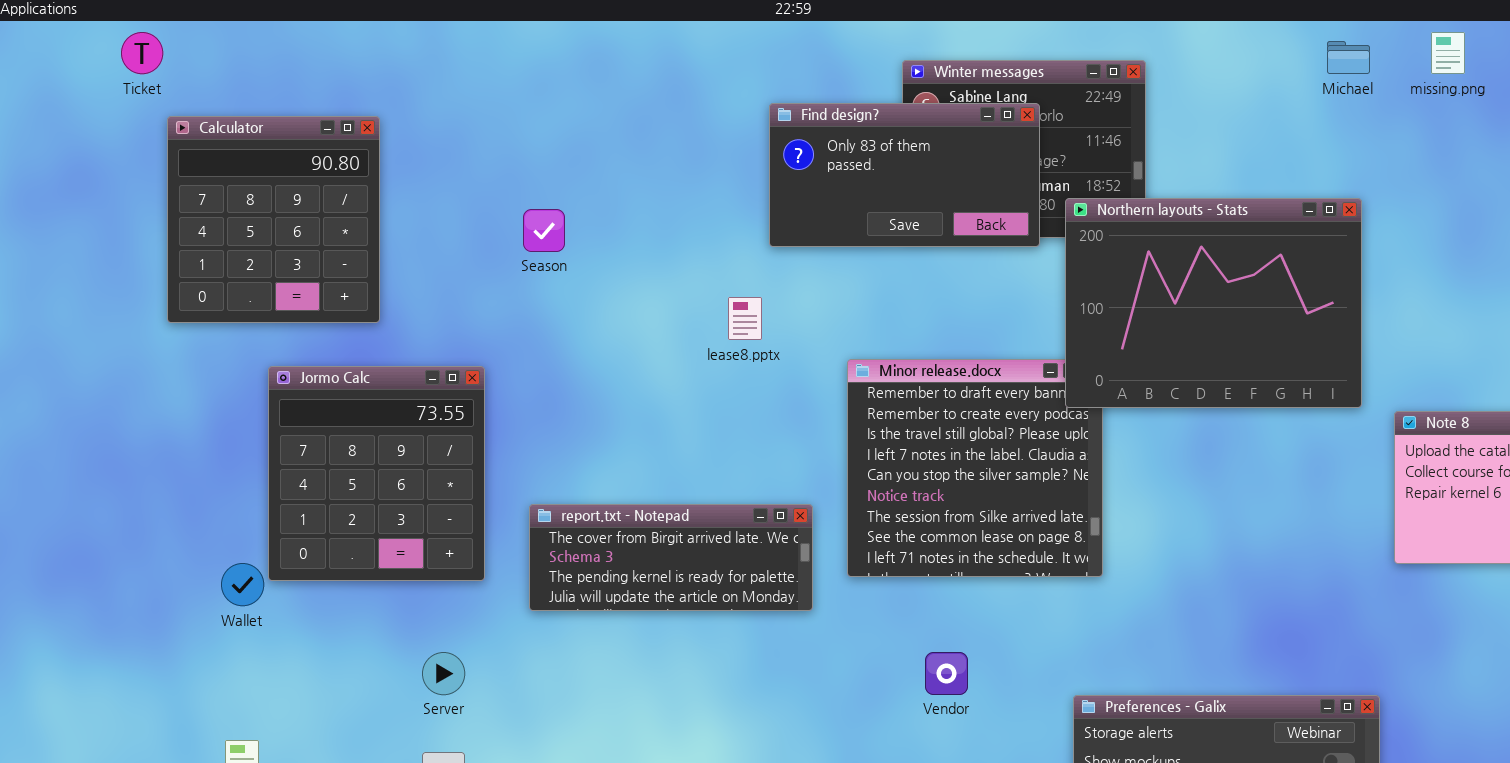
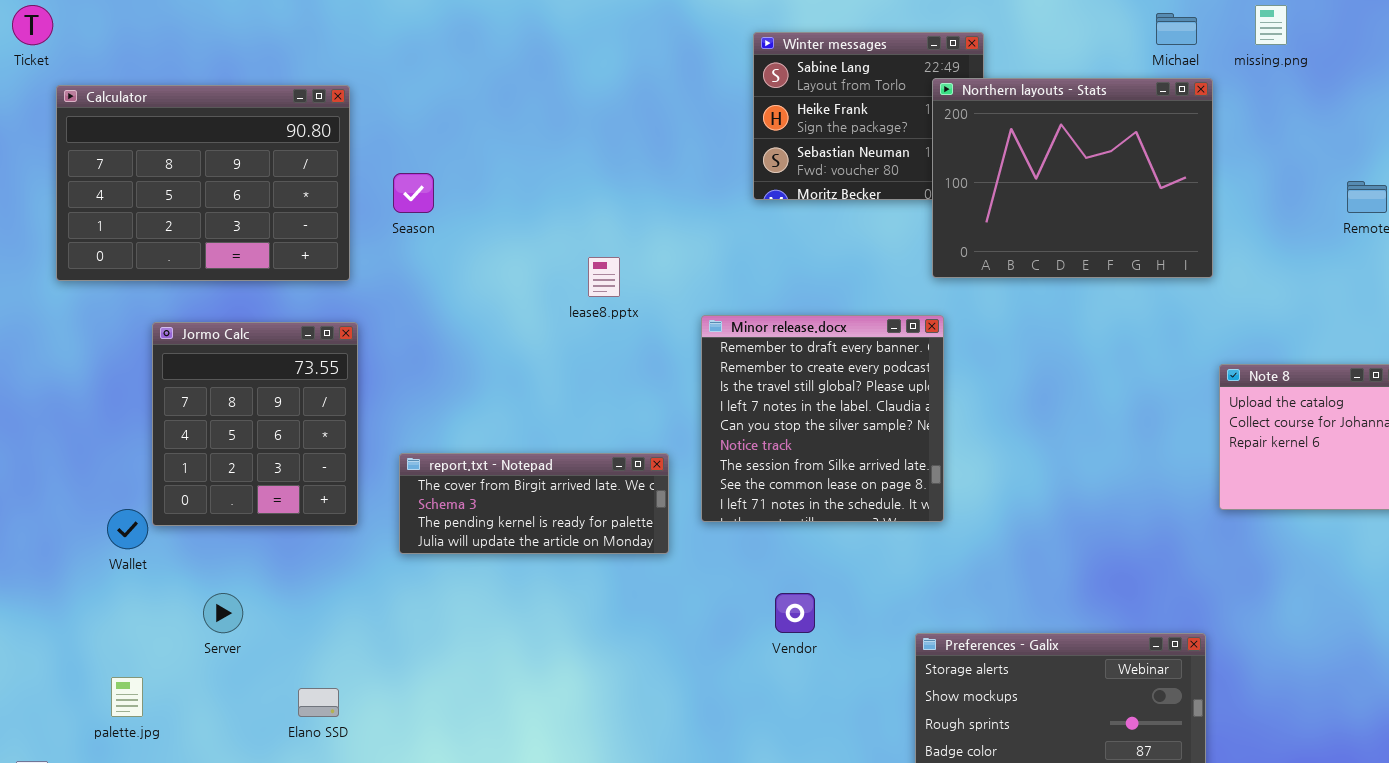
Find design?: [769,103,1040,247] -> none, closed
Calculator: [167,116,380,323] -> [56,85,350,281], resized
Northern layouts - Stats: [1065,198,1362,408] -> [932,78,1213,278], moved
Server: [422,652,465,695] -> [203,593,243,633], moved

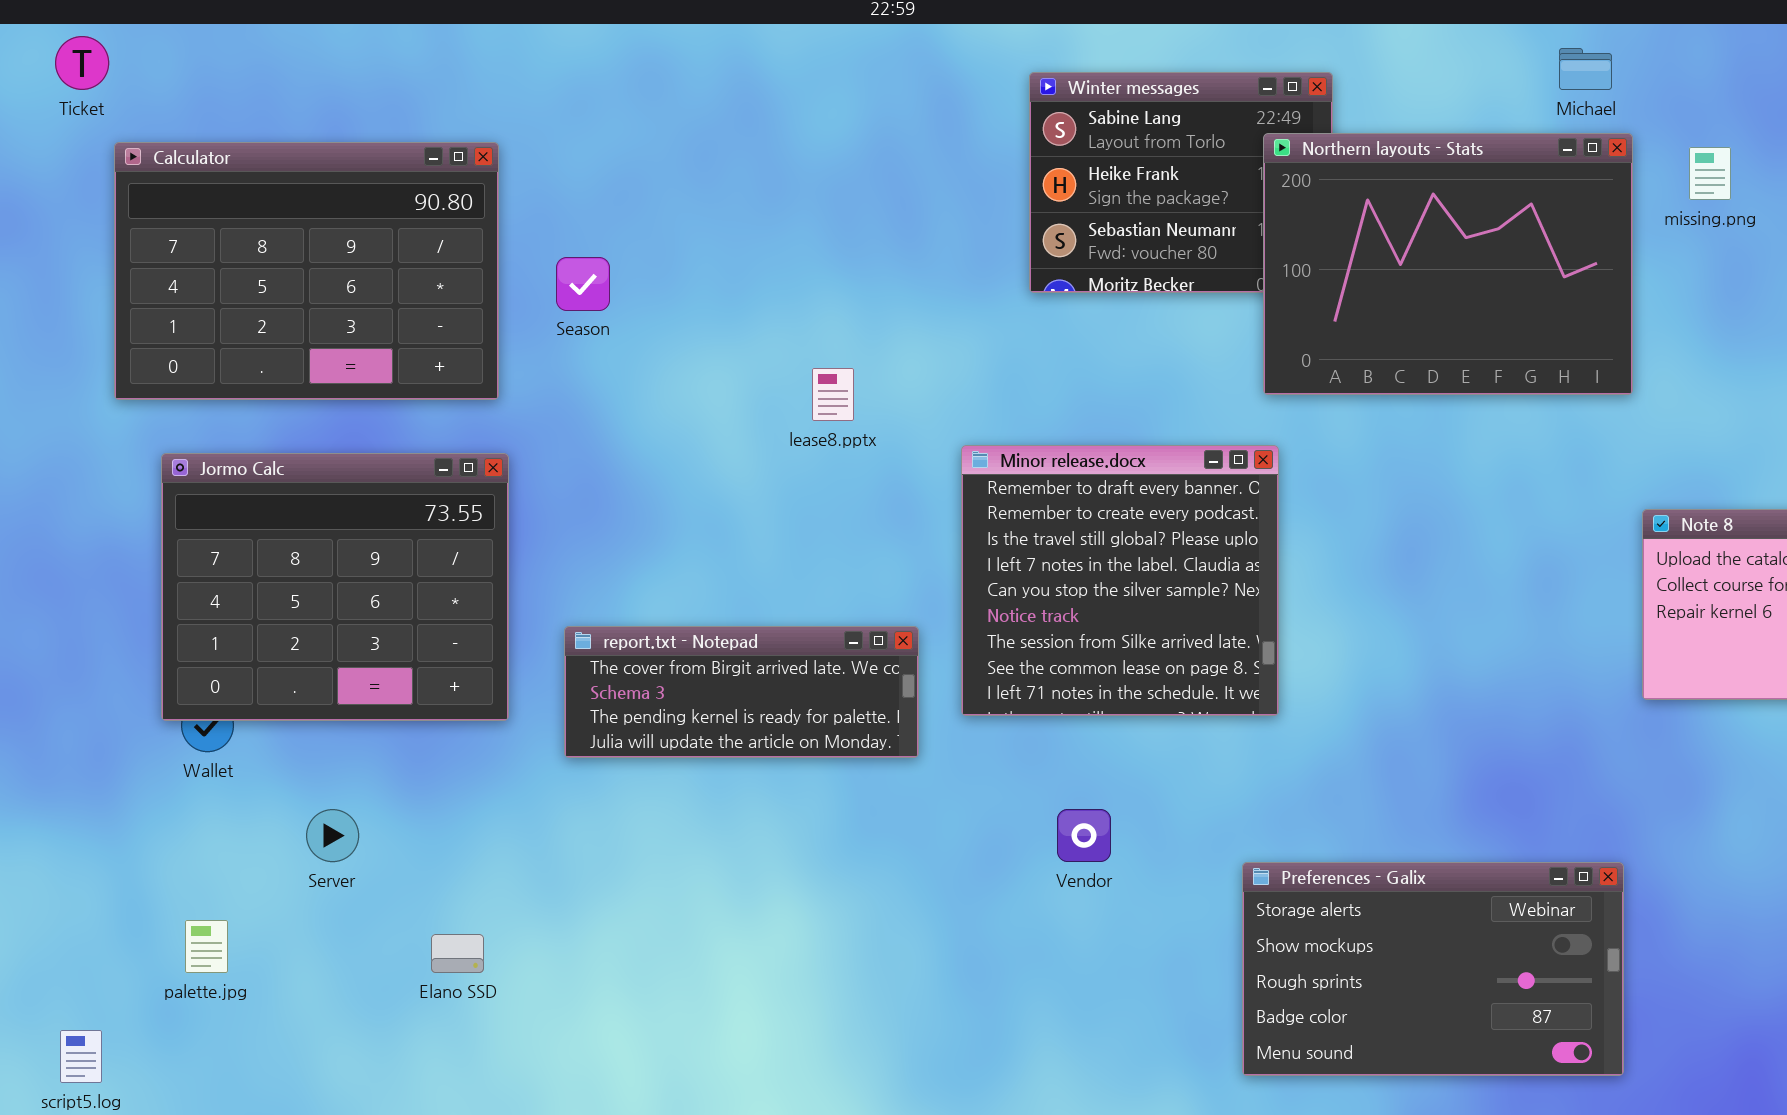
missing.png: [1255,5,1287,45] -> [1689,147,1731,200], moved
Jormo Calc: [152,322,358,526] -> [161,453,509,721], resized

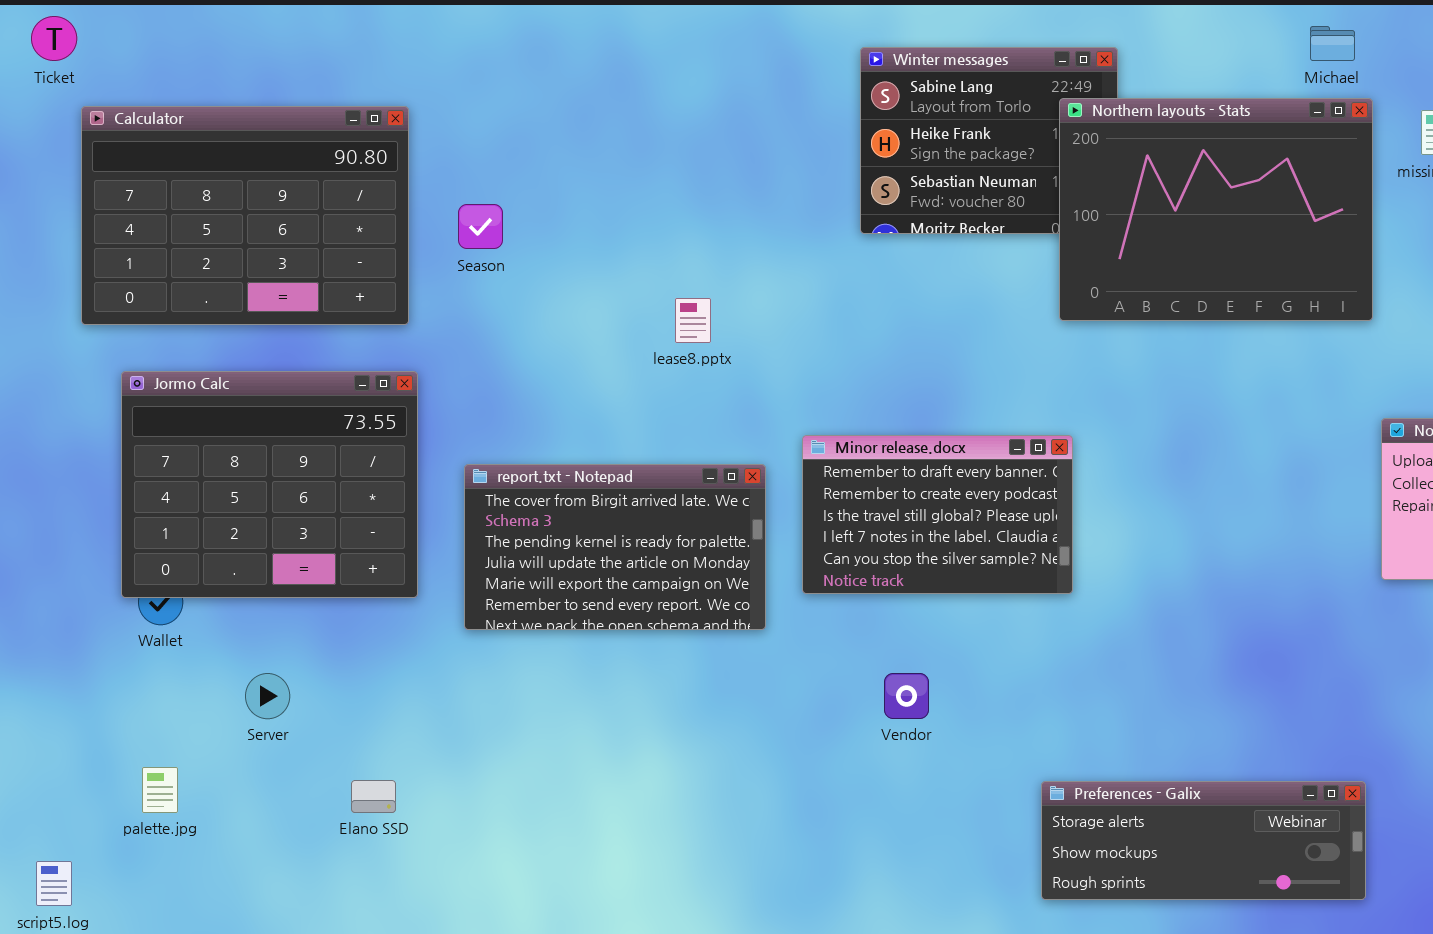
Minor release.docx: [961,445,1279,716] -> [802,435,1073,594], resized
report.txt - Notepad: [564,626,919,758] -> [464,464,766,630], resized
Preferences - Galix: [1242,862,1624,1076] -> [1041,781,1366,900], resized

